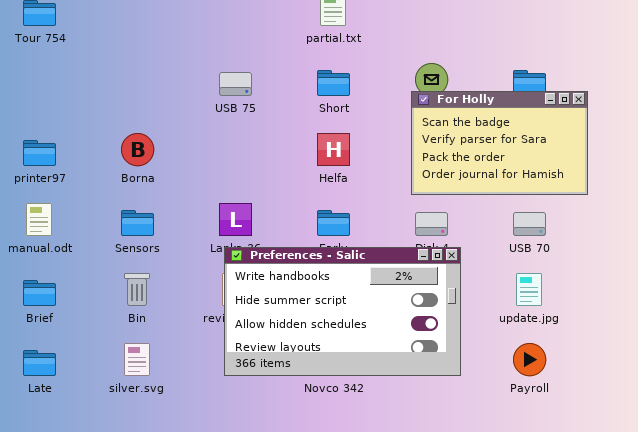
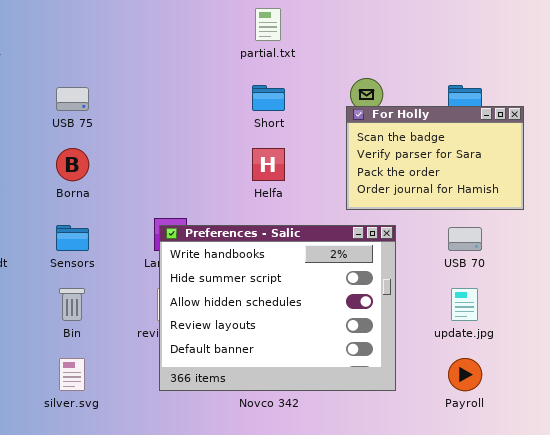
USB 75: [219,72,252,96] -> [56,87,89,111], moved
Preferences - Salic: [224,247,461,376] -> [159,225,396,391], resized

